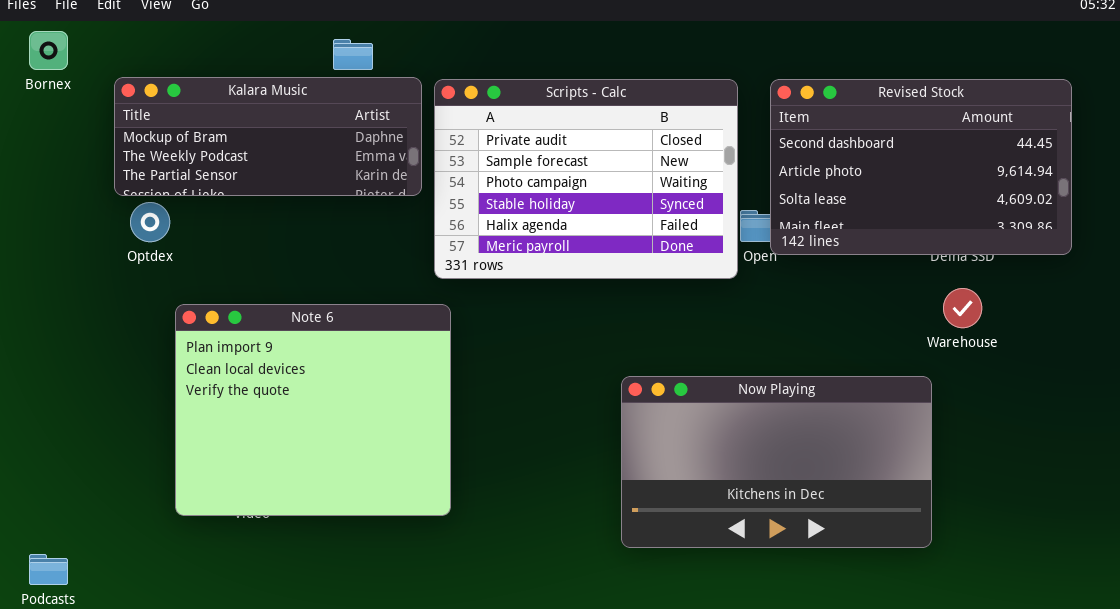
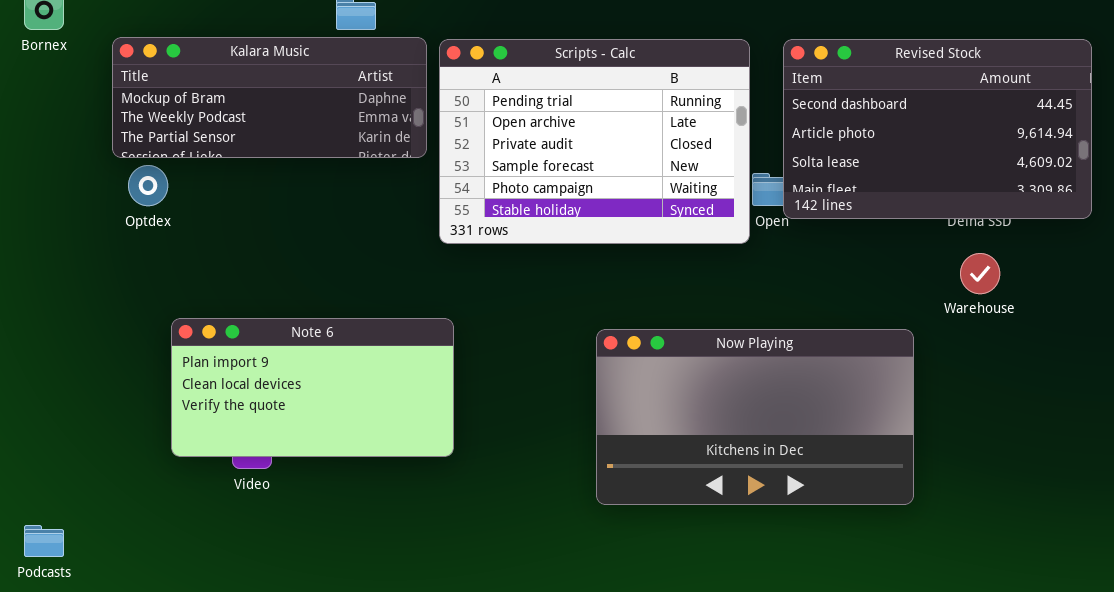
Scripts - Calc: [434,79,738,279] -> [439,39,750,244], scrolled up 2 rows
Note 6: [175,304,451,516] -> [171,318,454,457], moved, resized
Now Playing: [621,376,932,548] -> [596,329,914,505], moved

